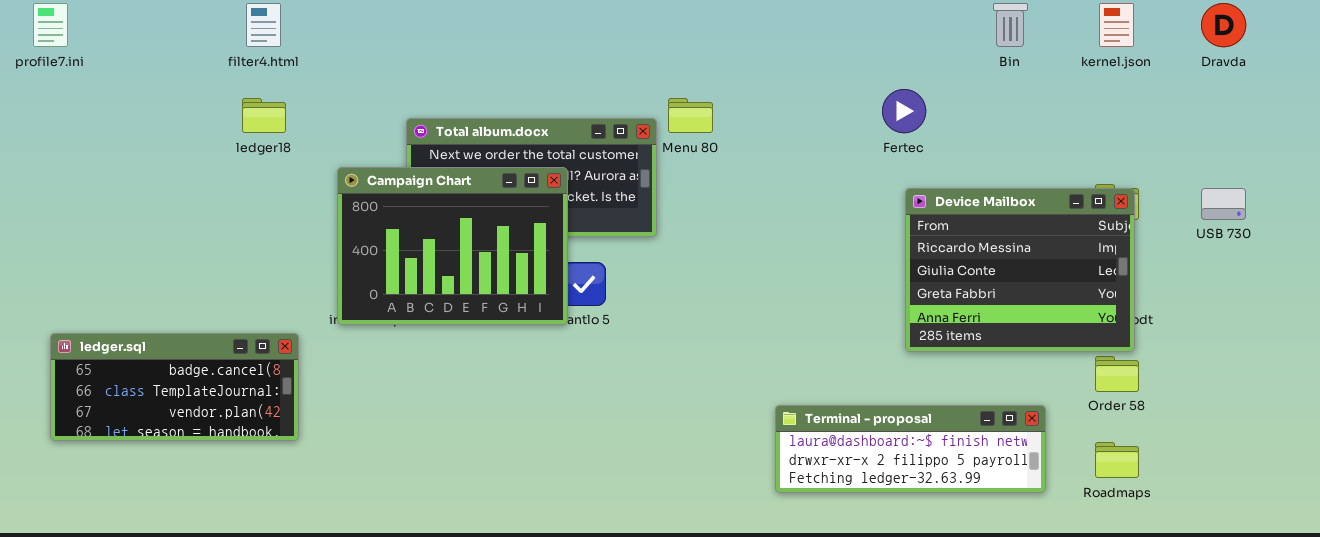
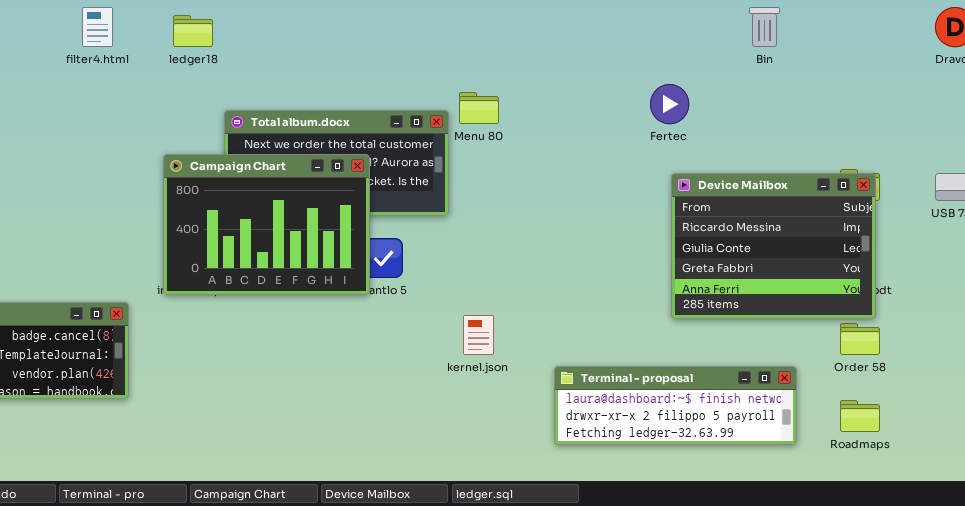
kernel.json: [1099,3,1134,47] -> [463,315,494,355], moved
ledger18: [242,98,286,133] -> [173,15,213,47], moved

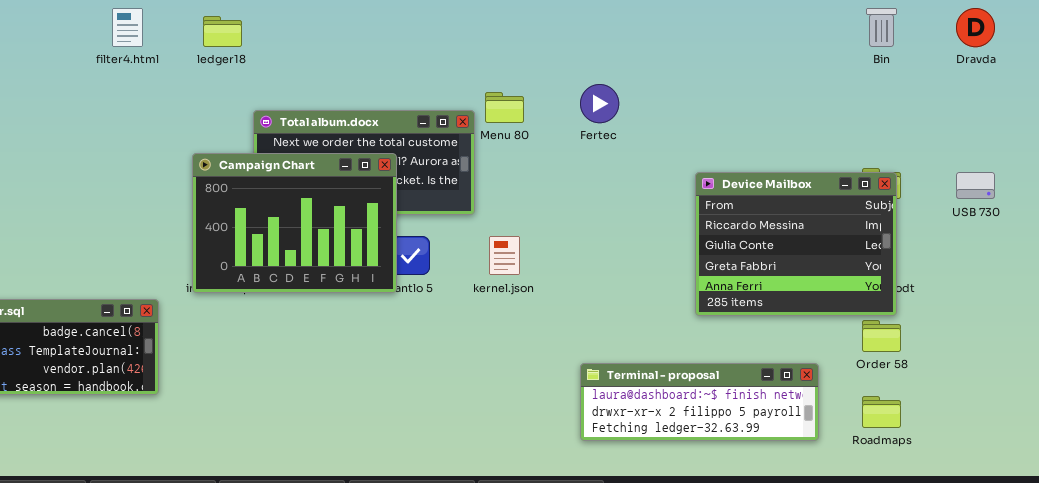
Bin: [749,7,780,47] -> [866,8,897,47], moved
Fertec: [650,84,689,124] -> [580,84,619,123], moved
kernel.json: [463,315,494,355] -> [489,236,520,275], moved

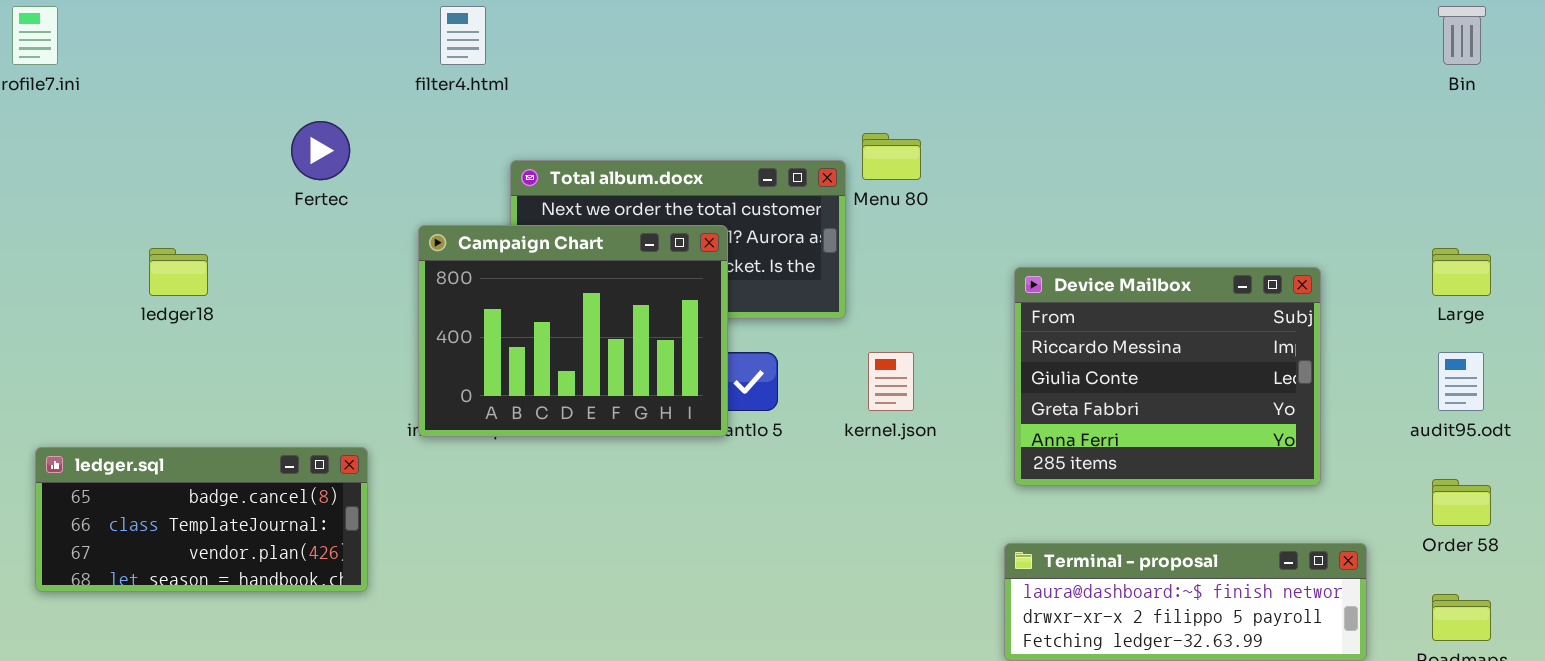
filter4.html: [112,8,143,47] -> [440,6,486,65], moved
ledger18: [203,16,242,47] -> [149,248,208,296], moved
Fertec: [580,84,619,123] -> [291,121,350,180], moved
Device Mailbox: [695,172,897,316] -> [1014,267,1321,486], moved

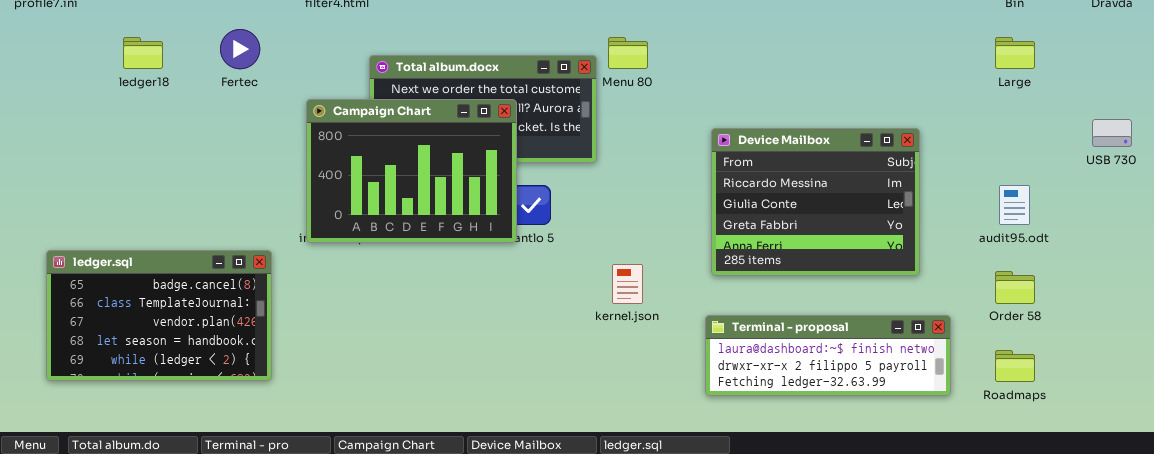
ledger18: [149,248,208,296] -> [123,37,163,69], moved
Large: [1432,248,1491,296] -> [995,37,1035,69], moved
kernel.json: [868,352,914,411] -> [612,264,643,304], moved
ledger.sql: [35,447,368,592] -> [46,250,272,381], resized

